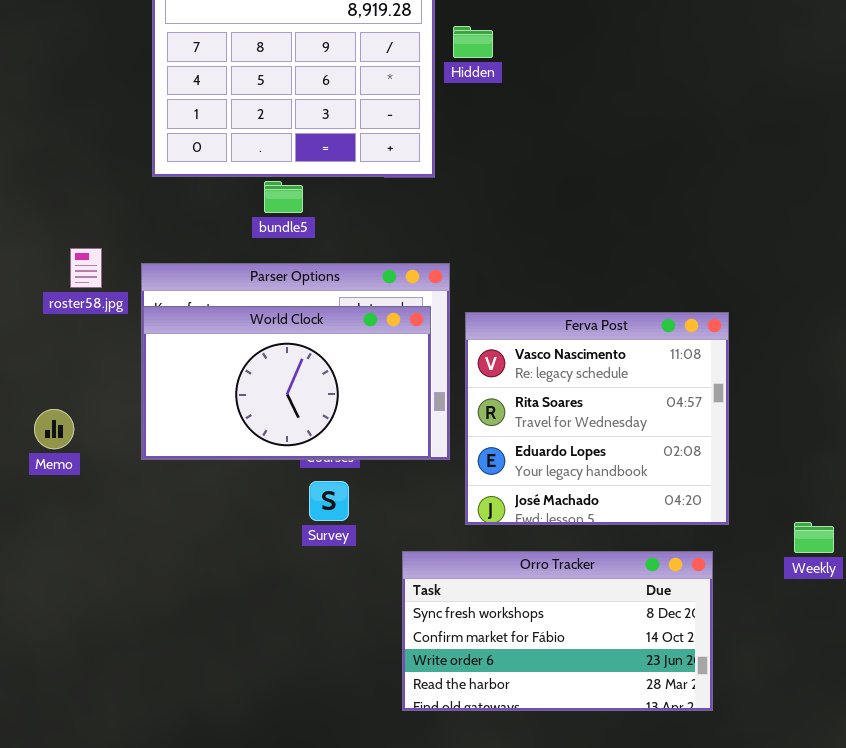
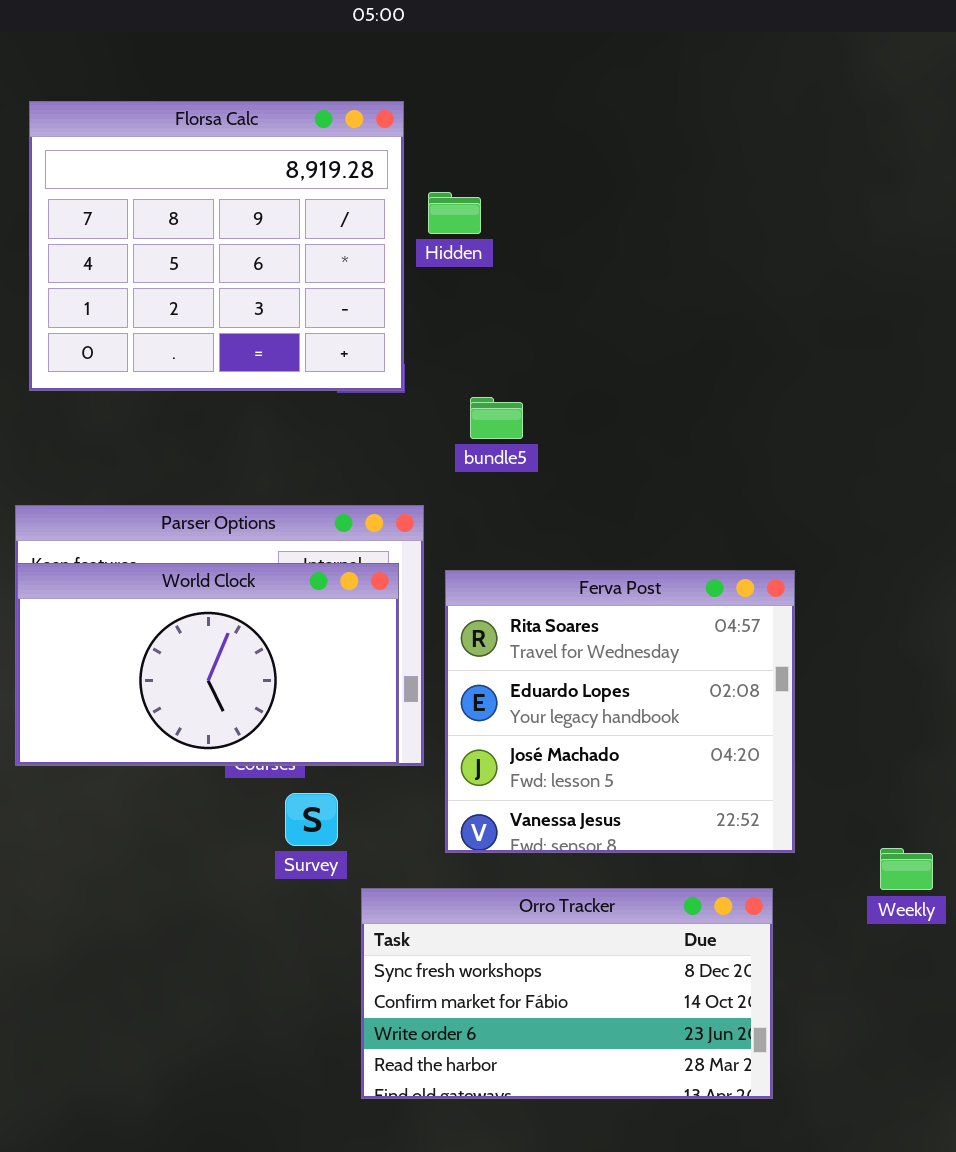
bundle5: [264,181,303,213] -> [470,397,523,439], moved
Ferva Post: [465,312,729,525] -> [445,570,795,853], scrolled down 1 row
Survey: [309,481,349,521] -> [285,793,338,846], moved

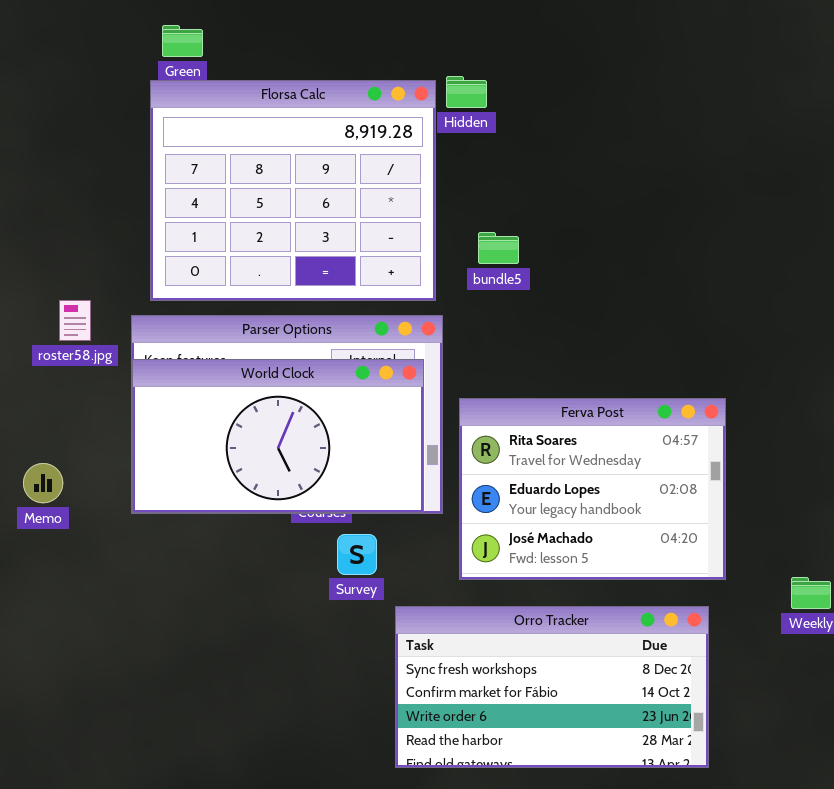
Florsa Calc: [29,101,404,391] -> [150,80,436,301], moved
Ferva Post: [445,570,795,853] -> [459,398,726,580], resized

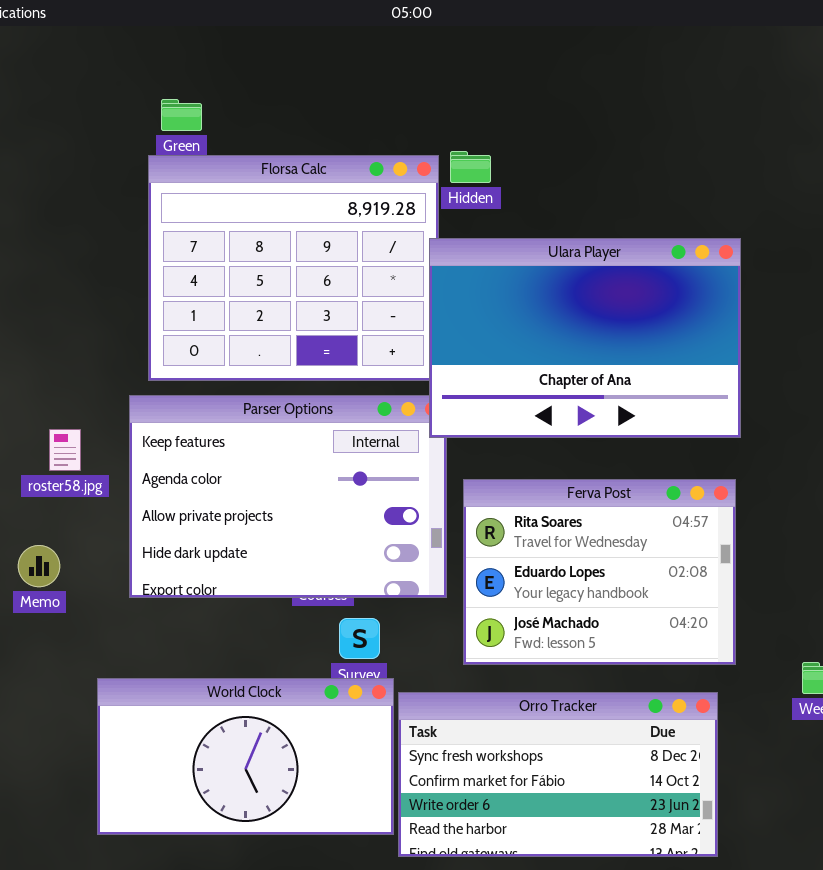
Ulara Player: none -> [429,238,741,438], opened
roster58.jpg: [59,300,91,341] -> [49,429,81,471], moved
World Clock: [132,359,424,513] -> [97,678,394,835], moved

